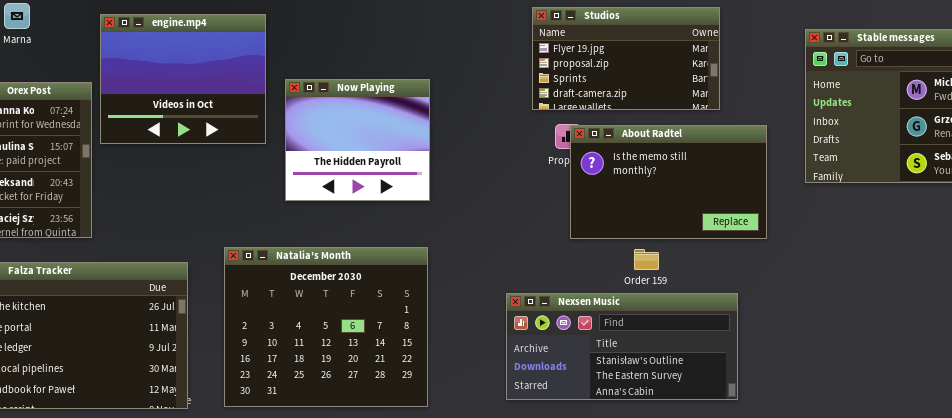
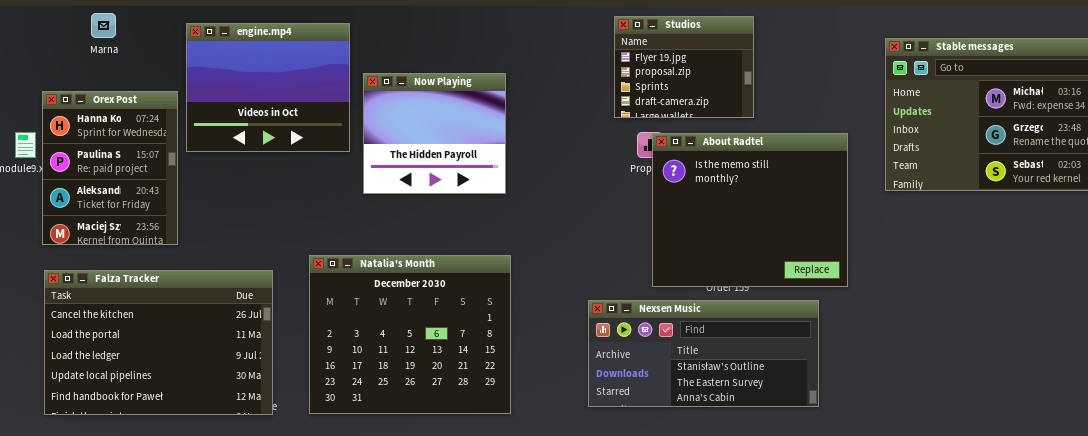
Studios: [532,7,720,110] -> [614,16,754,118], resized
Now Playing: [285,79,430,201] -> [363,73,506,194], moved
About Radtel: [570,125,767,239] -> [652,133,848,287], resized

